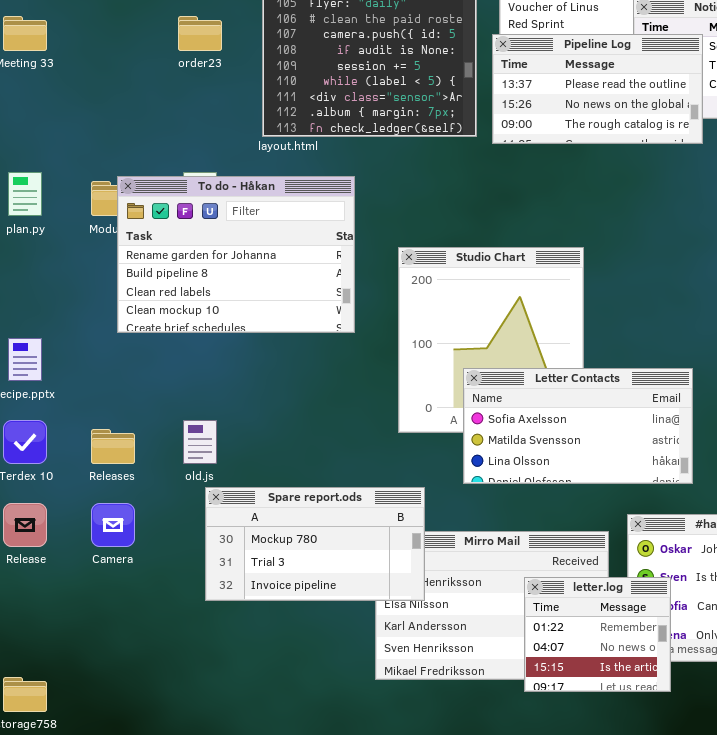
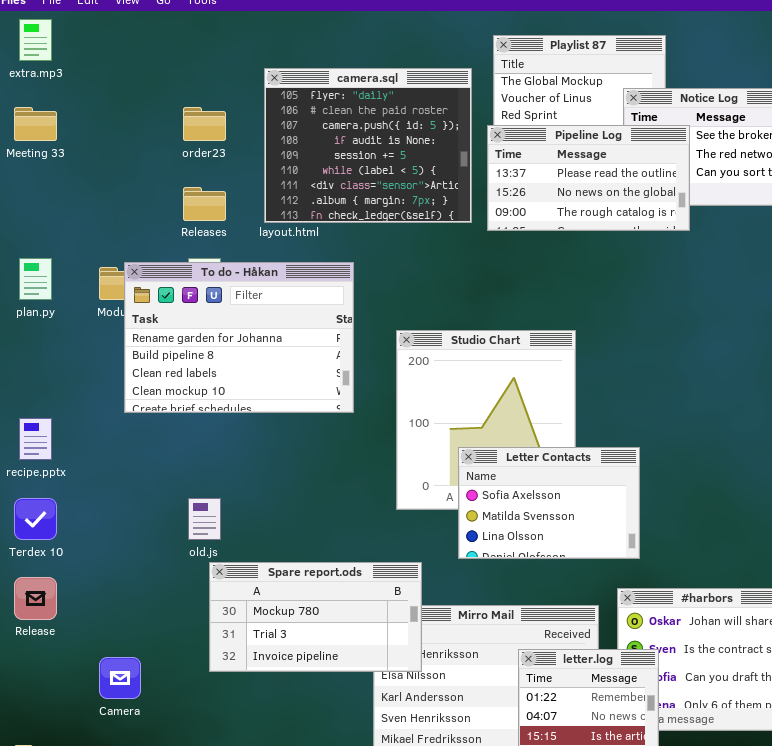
Letter Contacts: [463,368,693,484] -> [458,447,640,559], resized
Releases: [91,429,135,464] -> [183,187,226,221], moved
Camera: [91,503,135,547] -> [99,657,141,699], moved

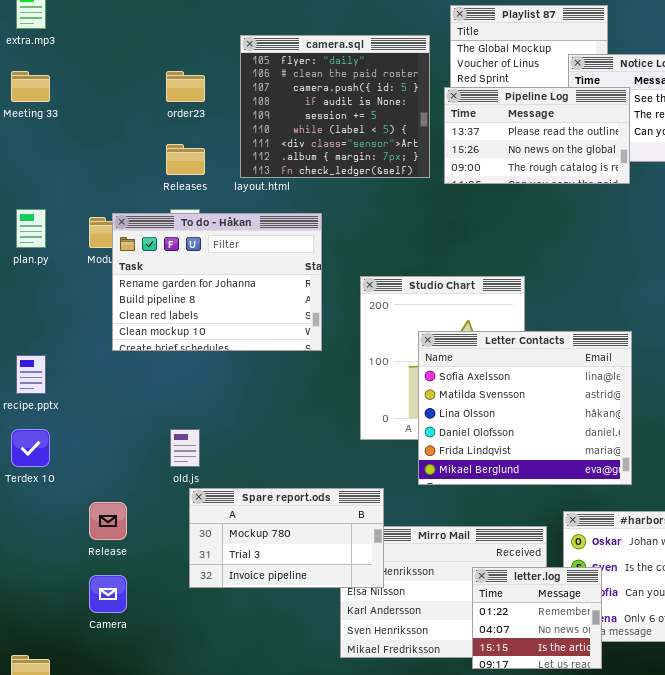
Letter Contacts: [458,447,640,559] -> [418,331,632,485], resized
Release: [14,577,57,620] -> [89,502,127,540], moved

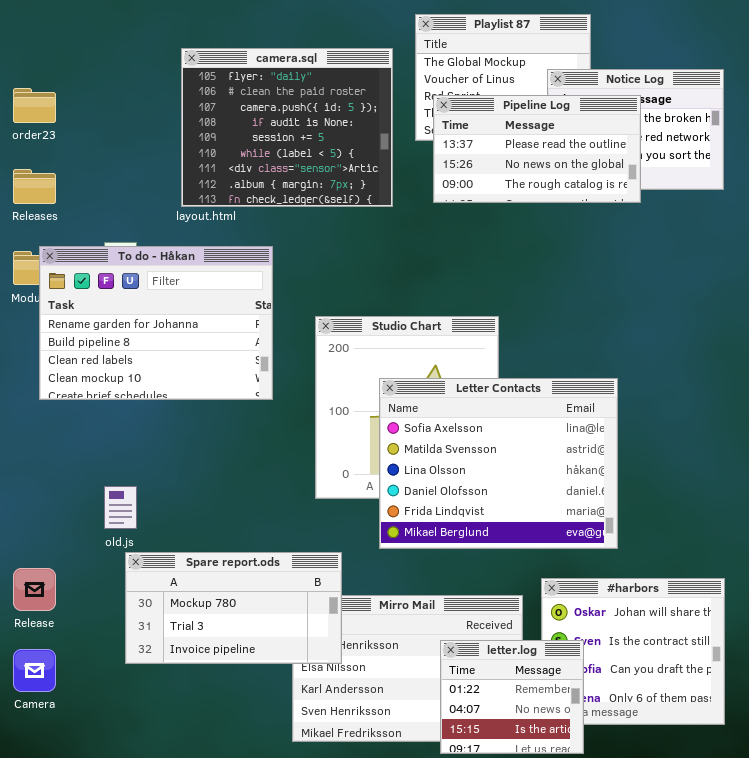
order23: [166,71,205,102] -> [13,88,56,123], moved
Pipeline Log: [444,87,630,184] -> [433,95,641,203], moved
Releases: [166,144,205,175] -> [13,169,56,204], moved

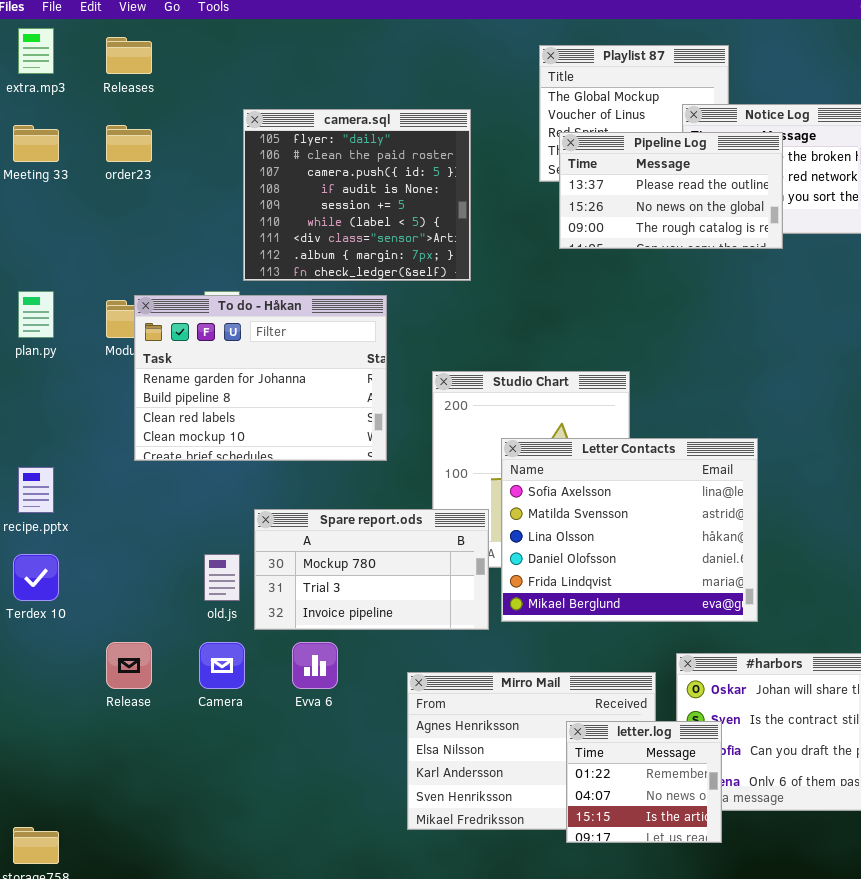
camera.sql: [181,48,393,207] -> [243,109,471,281], moved
Releases: [13,169,56,204] -> [106,37,152,74], moved
Spare report.ods: [125,552,342,664] -> [254,509,489,630], moved
Camera: [13,649,56,692] -> [199,642,245,689], moved

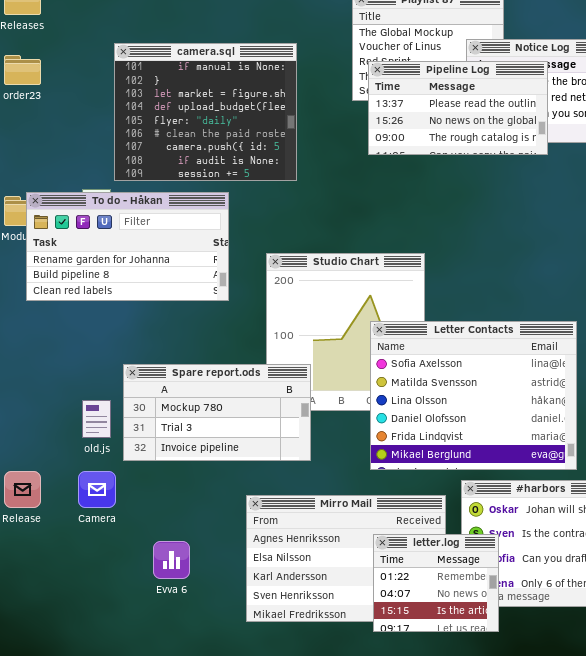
camera.sql: [243,109,471,281] -> [114,43,297,181], scrolled up 4 rows
To do - Håkan: [134,295,387,461] -> [26,192,229,301], resized
Letter Contacts: [501,438,758,622] -> [370,321,577,470], moved
Evva 6: [292,642,338,689] -> [153,541,190,579], moved

